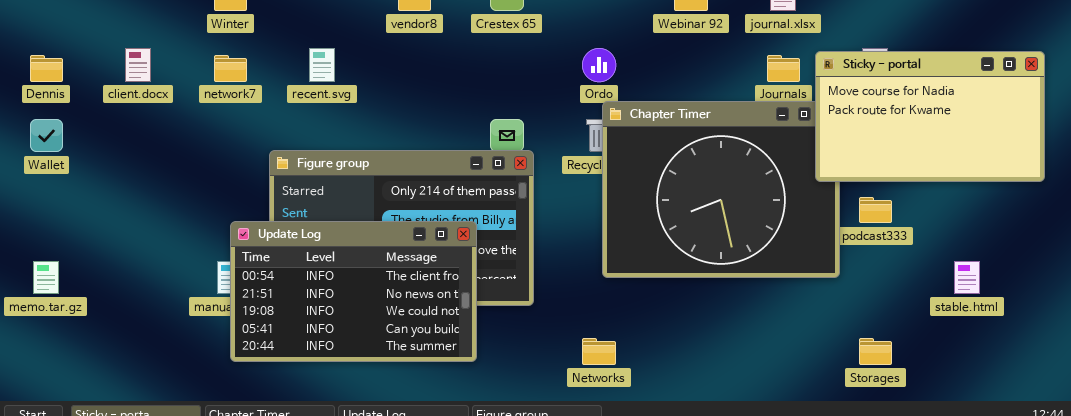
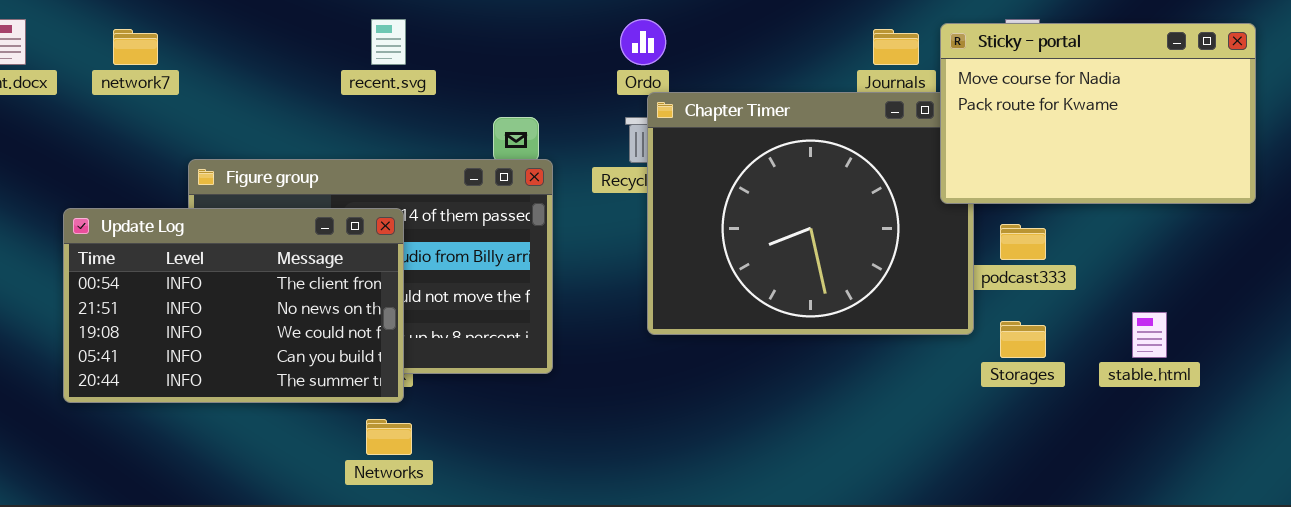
recent.svg: [309,48,335,82] -> [371,19,406,65], moved
Update Log: [230,221,477,362] -> [63,208,404,403], moved
Networks: [582,338,616,365] -> [366,419,412,455], moved
Storages: [859,338,892,365] -> [1000,321,1046,358], moved

